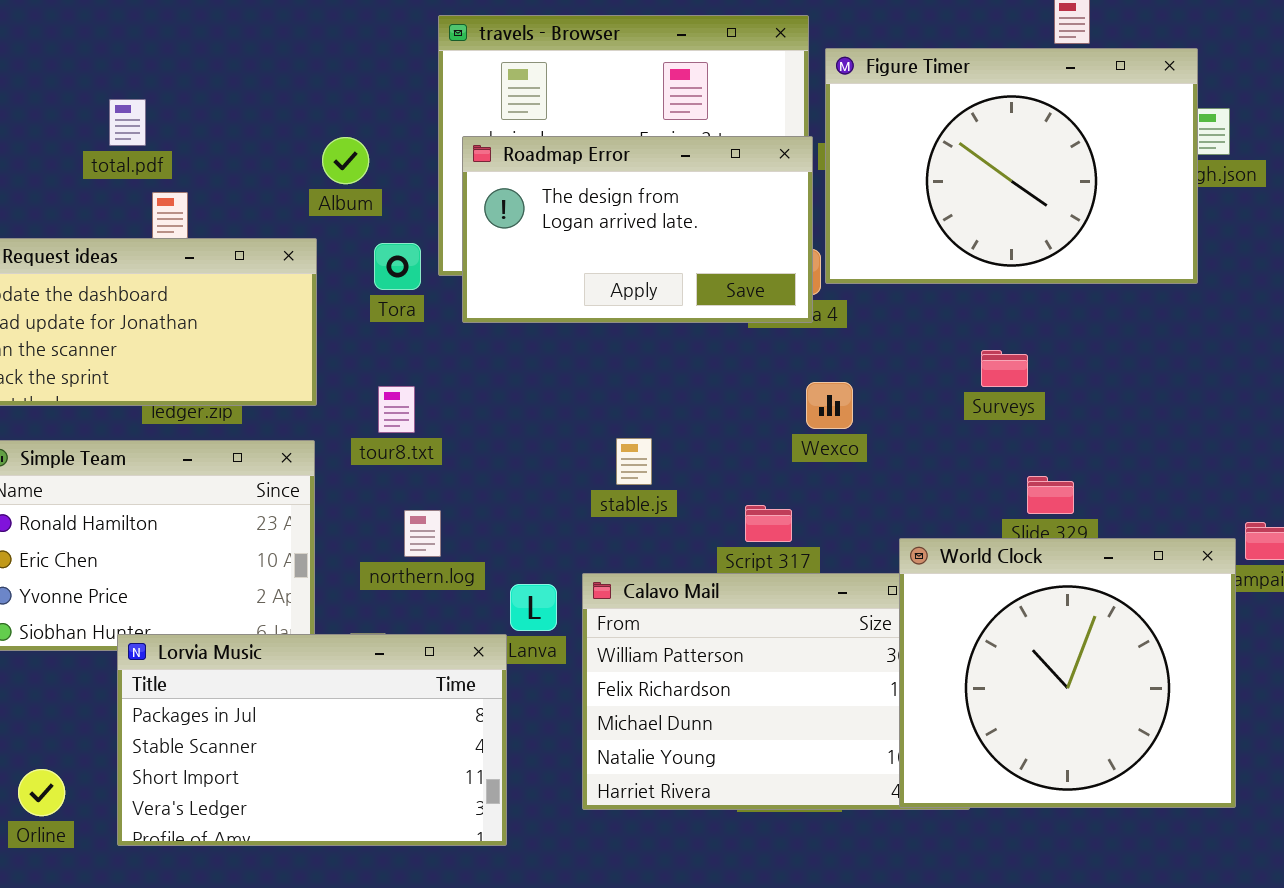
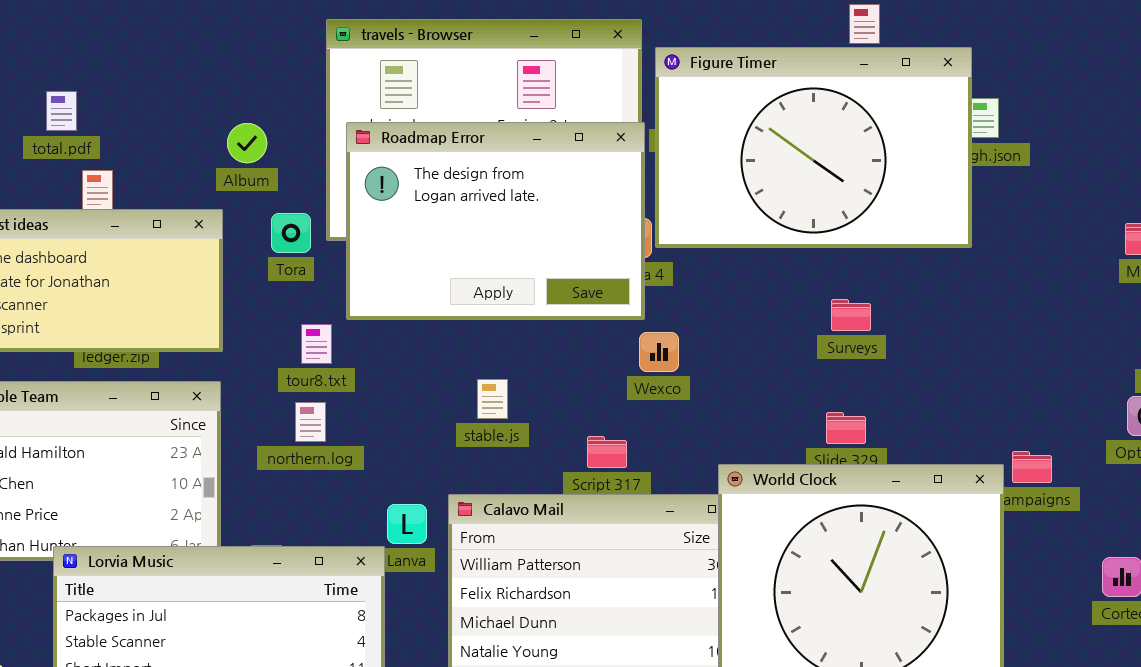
Roadmap Error: [462,136,813,323] -> [346,122,645,320], resized
Surveys: [981,350,1028,387] -> [831,299,871,331], moved
tour8.txt: [378,386,415,433] -> [301,324,332,364], moved
northern.log: [404,510,441,557] -> [295,402,326,442], moved

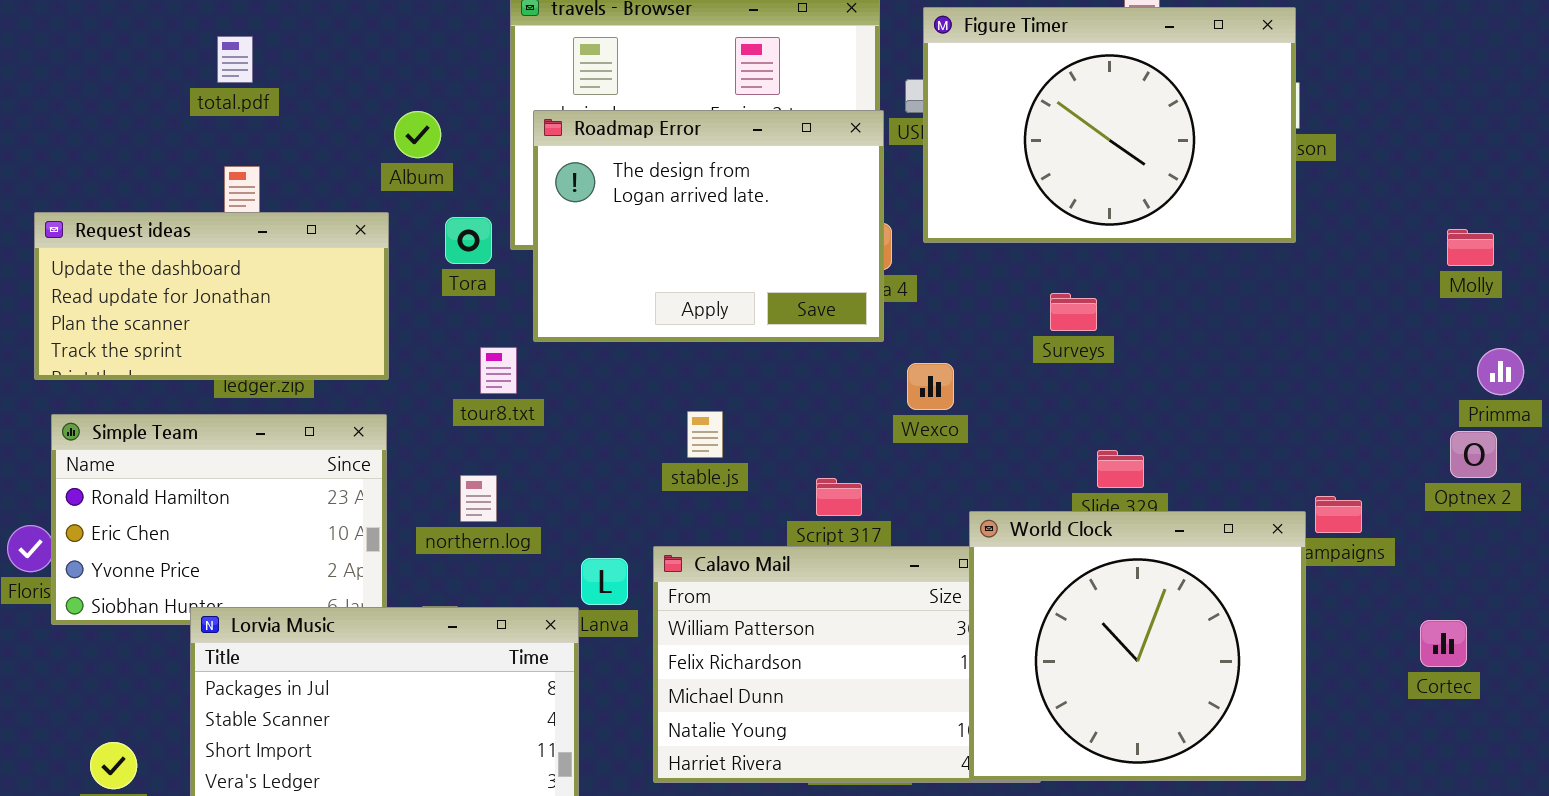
Figure Timer: [655,47,972,248] -> [923,7,1296,243], moved
total.pdf: [46,91,77,131] -> [217,36,253,83], moved
Surveys: [831,299,871,331] -> [1050,293,1097,331], moved
Wexco: [639,332,679,372] -> [907,363,954,410], moved
northern.log: [295,402,326,442] -> [460,475,497,522], moved

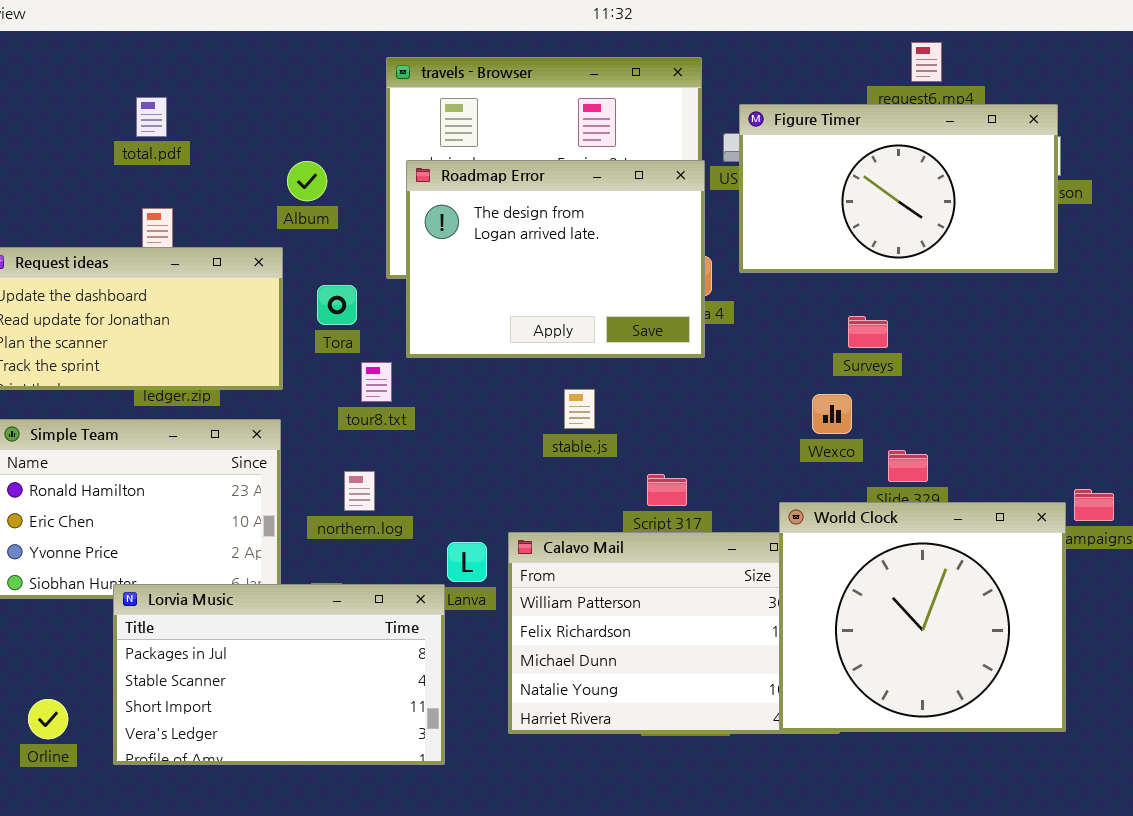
Figure Timer: [923,7,1296,243] -> [739,104,1058,273], resized
Tora: [445,217,492,264] -> [317,285,357,325], moved
Wexco: [907,363,954,410] -> [812,394,852,434], moved
stable.js: [687,411,723,458] -> [564,389,595,429], moved

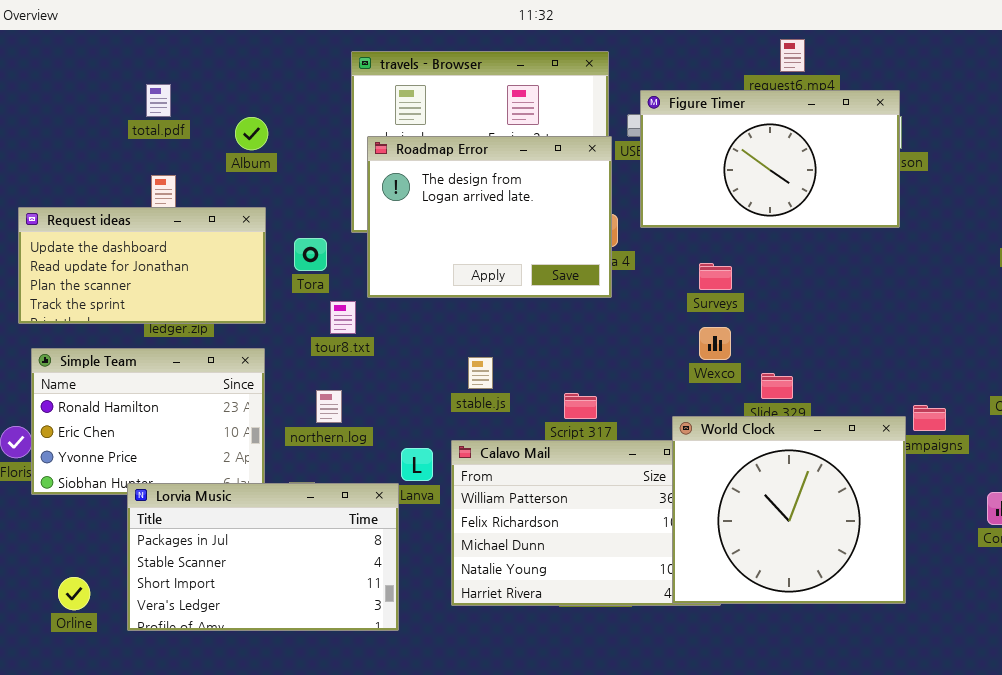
Album: [287,161,327,201] -> [235,117,268,150], moved
Surveys: [848,316,888,348] -> [699,263,732,290], moved
stable.js: [564,389,595,429] -> [468,357,493,389], moved

